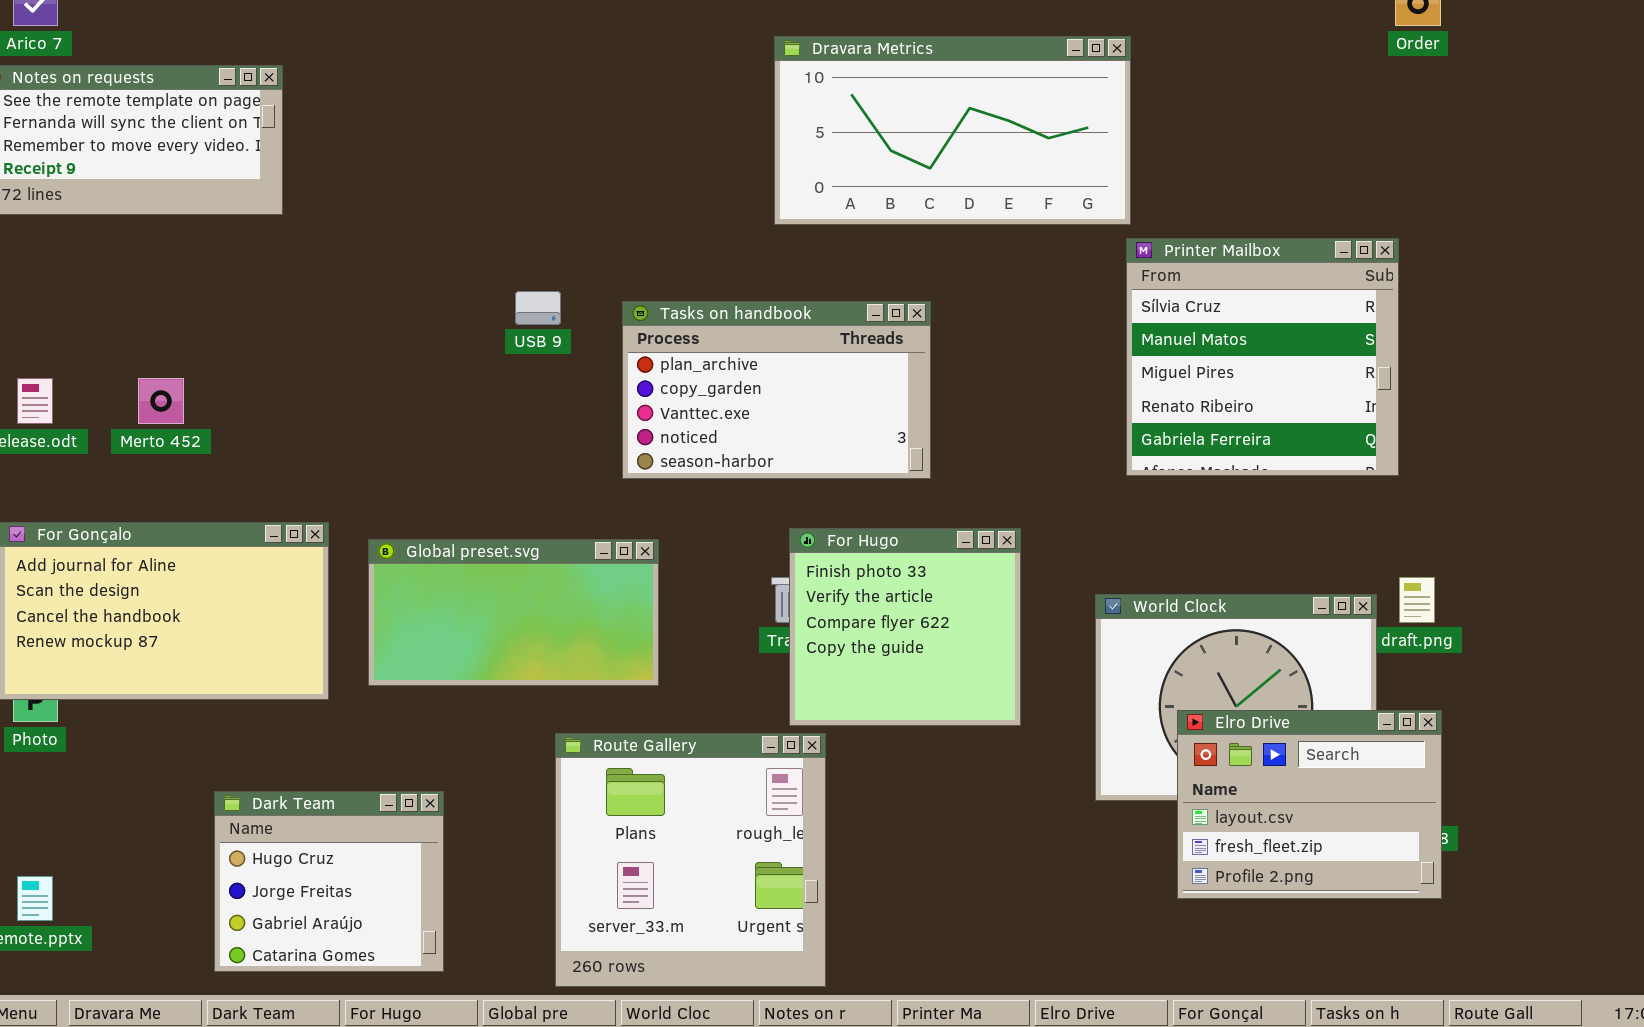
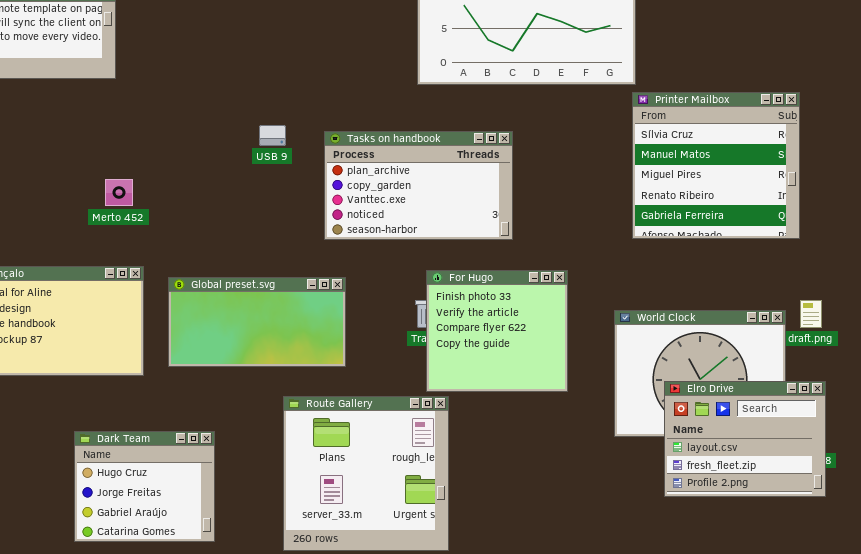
Merto 452: [138,378,184,424] -> [105,179,133,206], moved

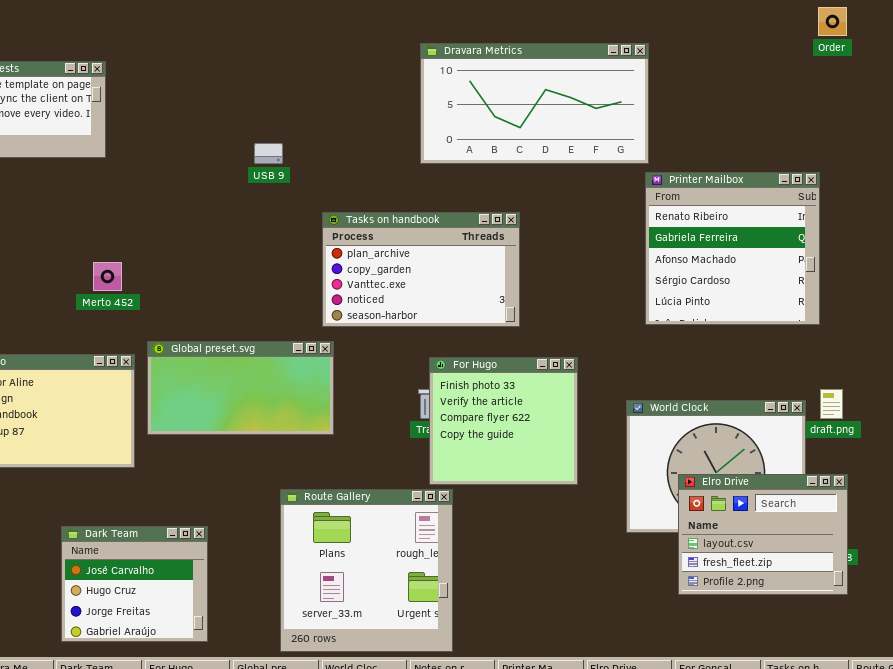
Printer Mailbox: [632,92,800,239] -> [645,172,820,325], scrolled down 3 rows
USB 9: [259,125,286,146] -> [254,143,283,164], moved
Global preset.svg: [168,277,346,367] -> [147,341,334,435], moved
Dark Team: [74,431,215,542] -> [61,526,208,642], scrolled up 1 row

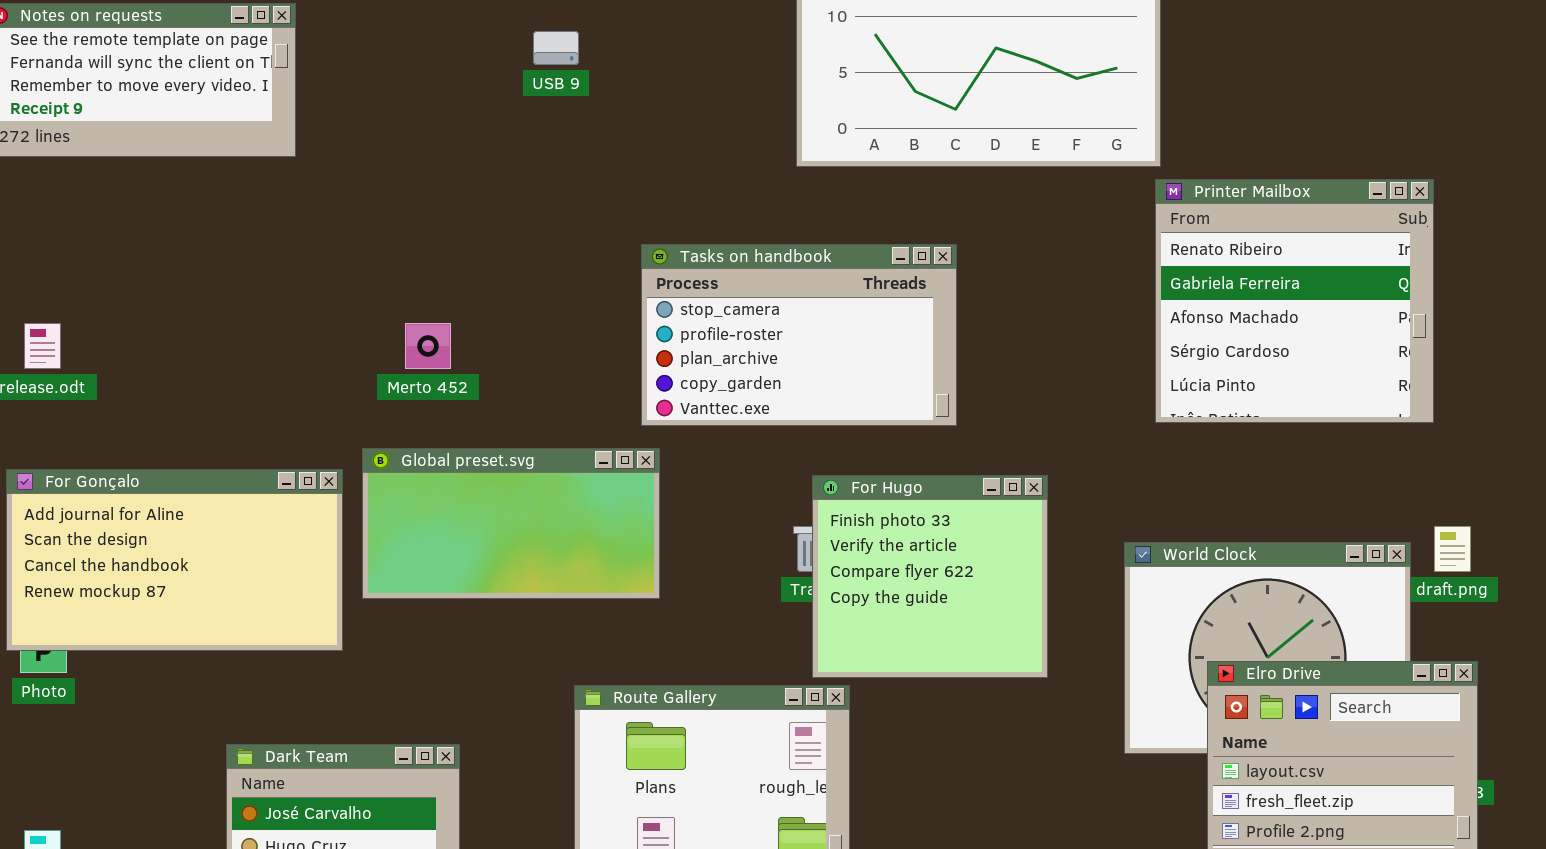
USB 9: [254,143,283,164] -> [533,31,579,65], moved
Tasks on handbook: [322,212,520,327] -> [641,244,957,426], scrolled up 2 rows
Merto 452: [93,262,122,291] -> [405,323,451,369], moved

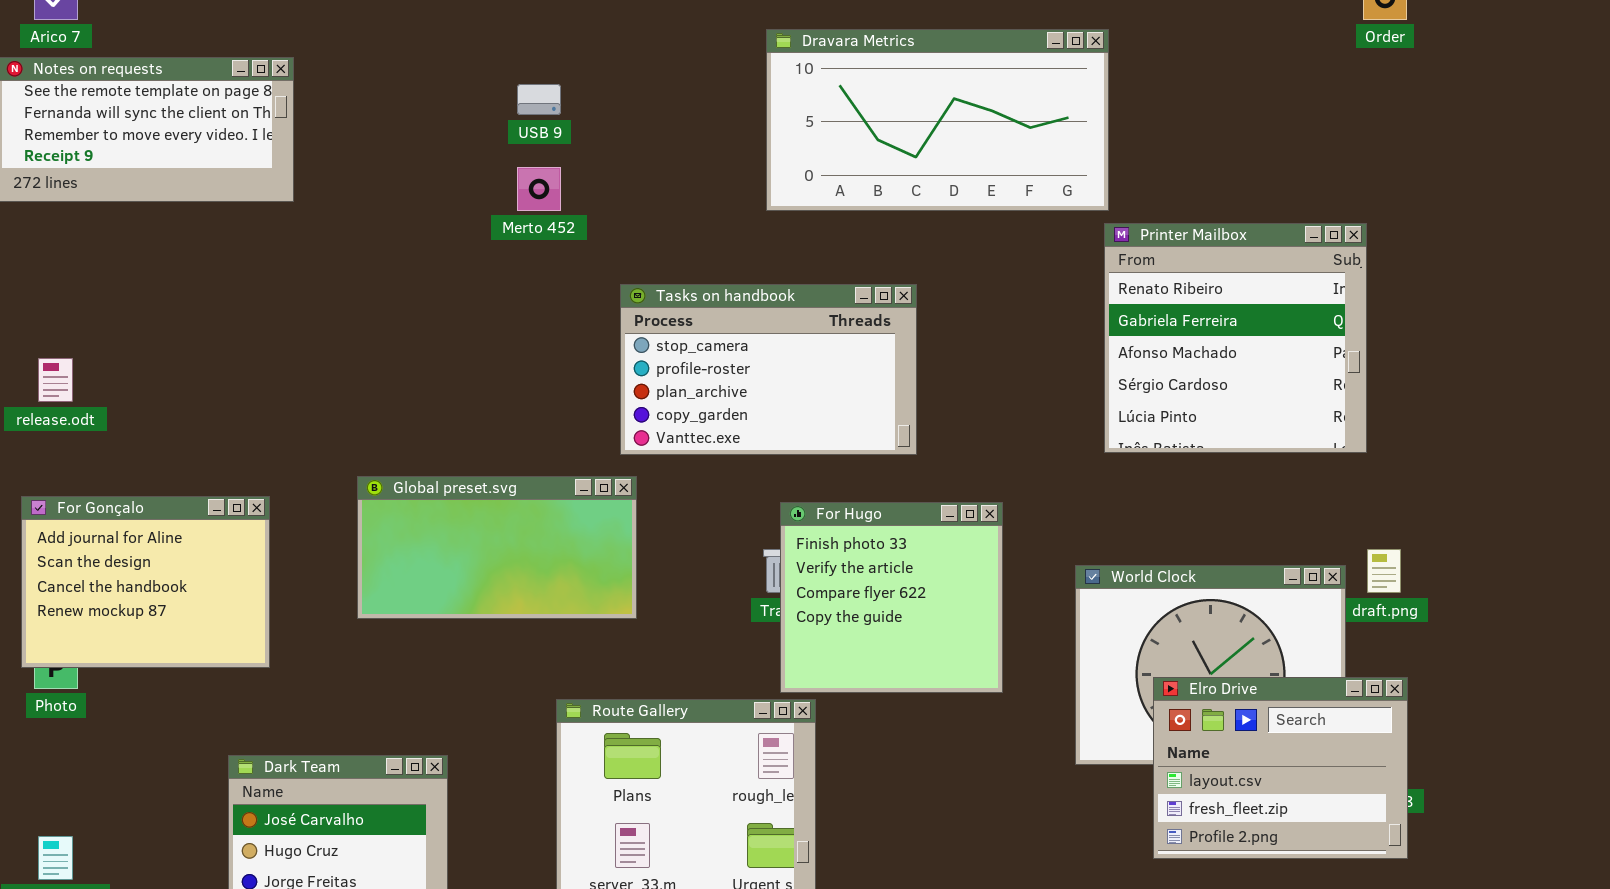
Merto 452: [405,323,451,369] -> [517,167,561,211], moved
For Gonçalo: [6,469,343,651] -> [21,496,270,668], resized

